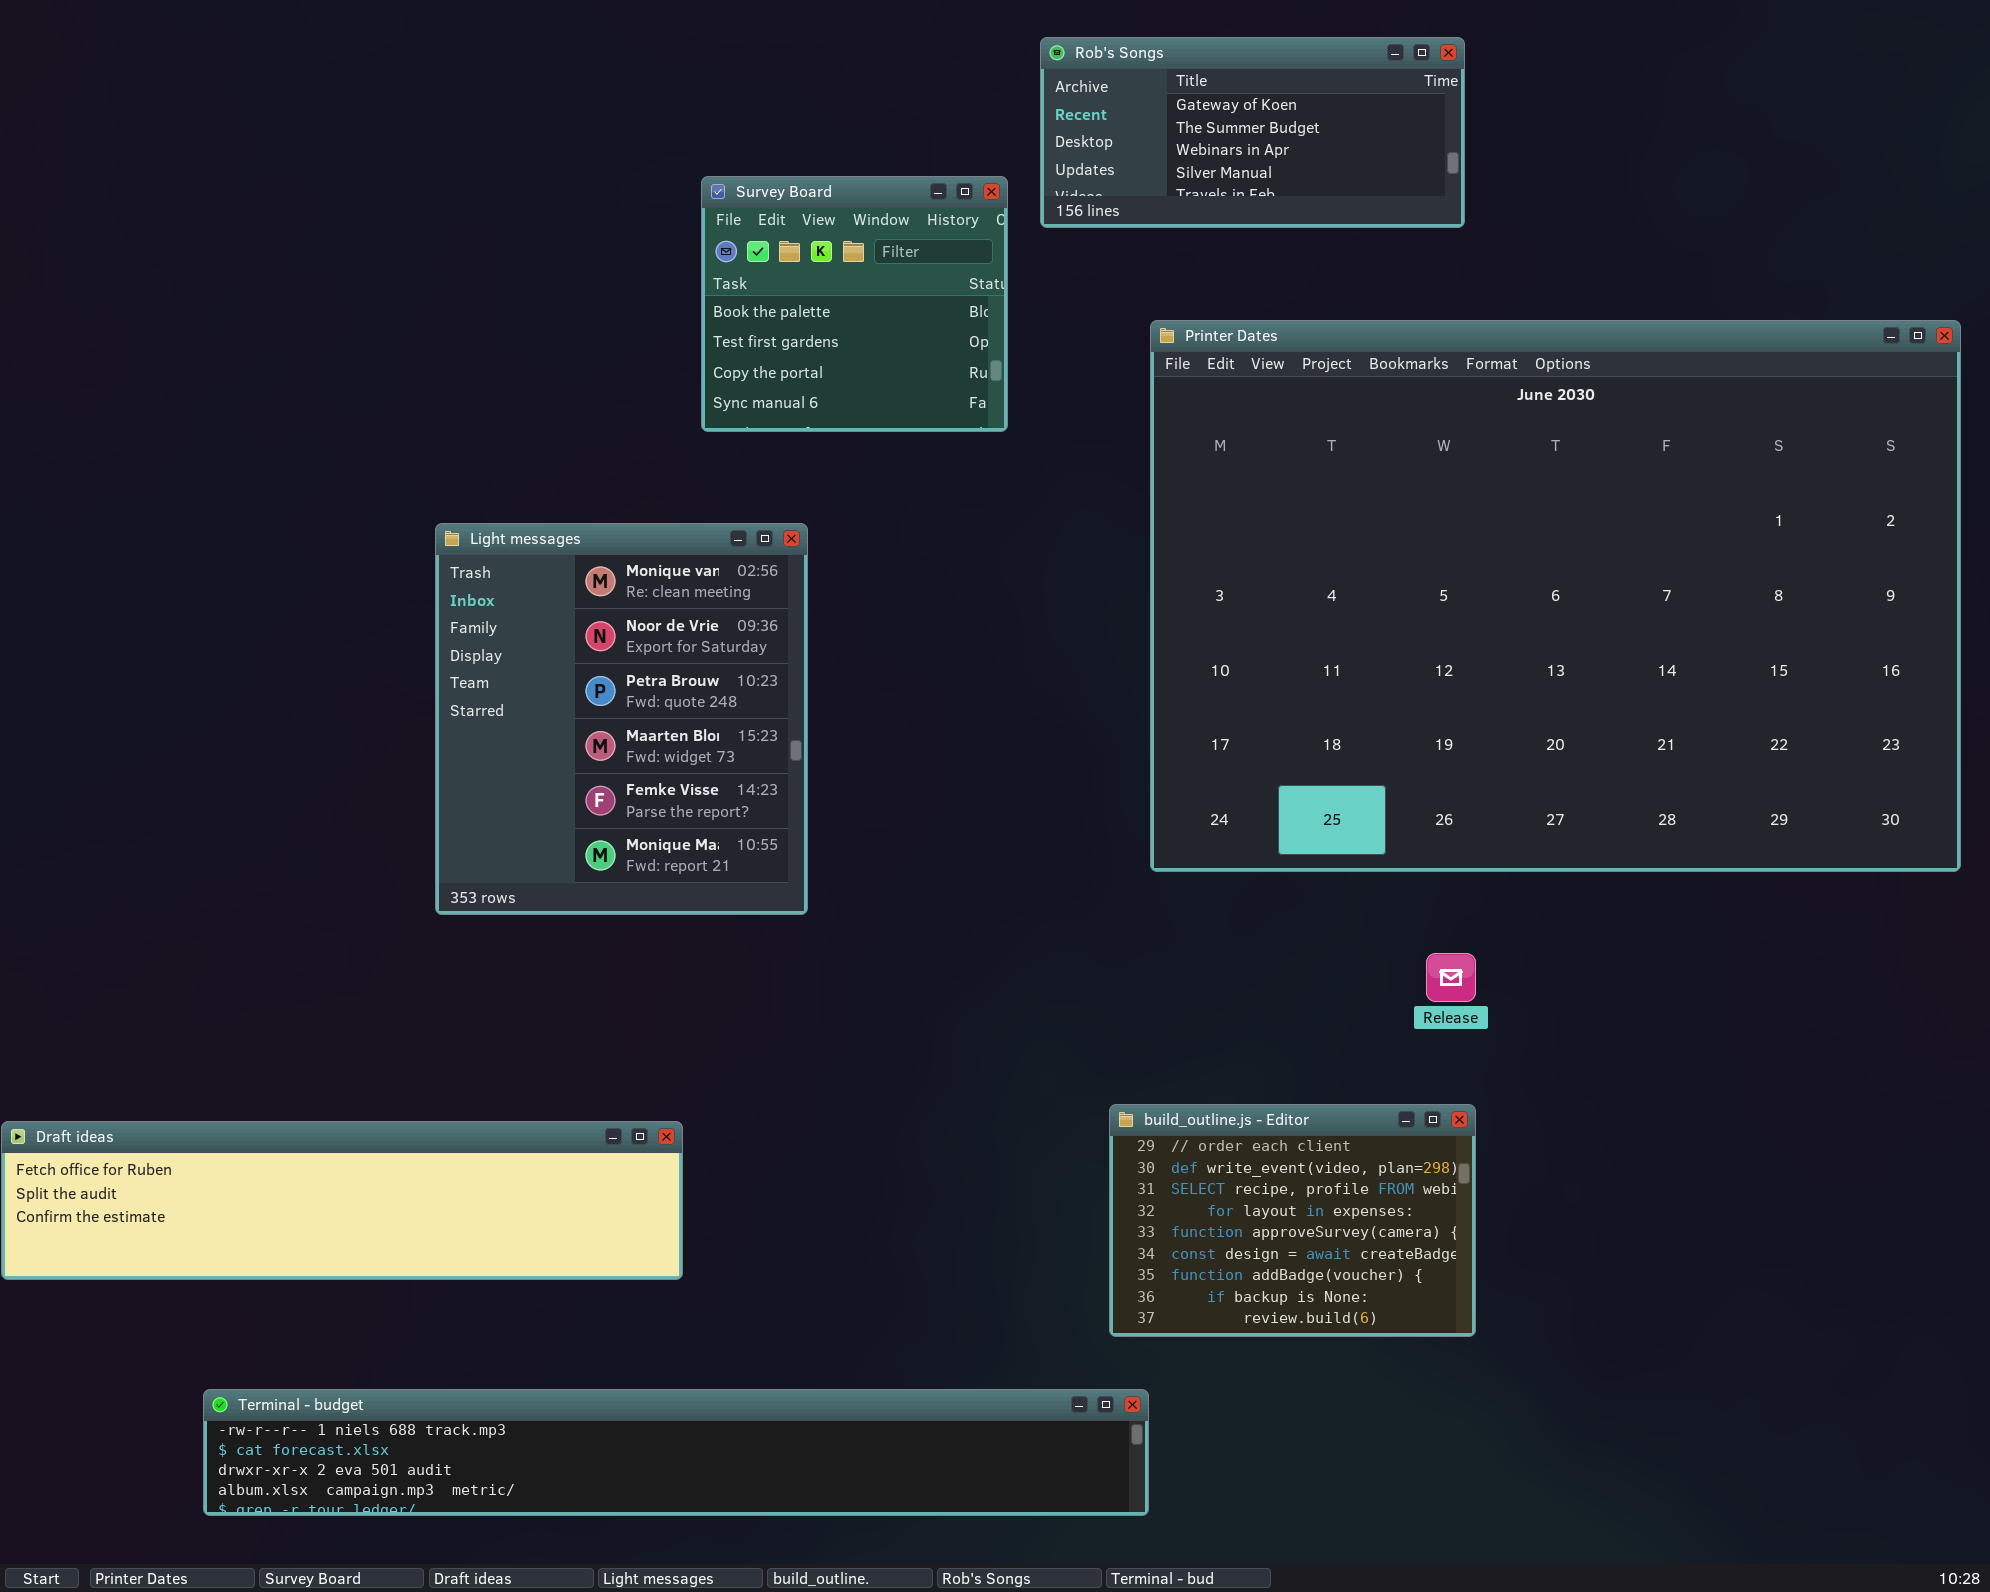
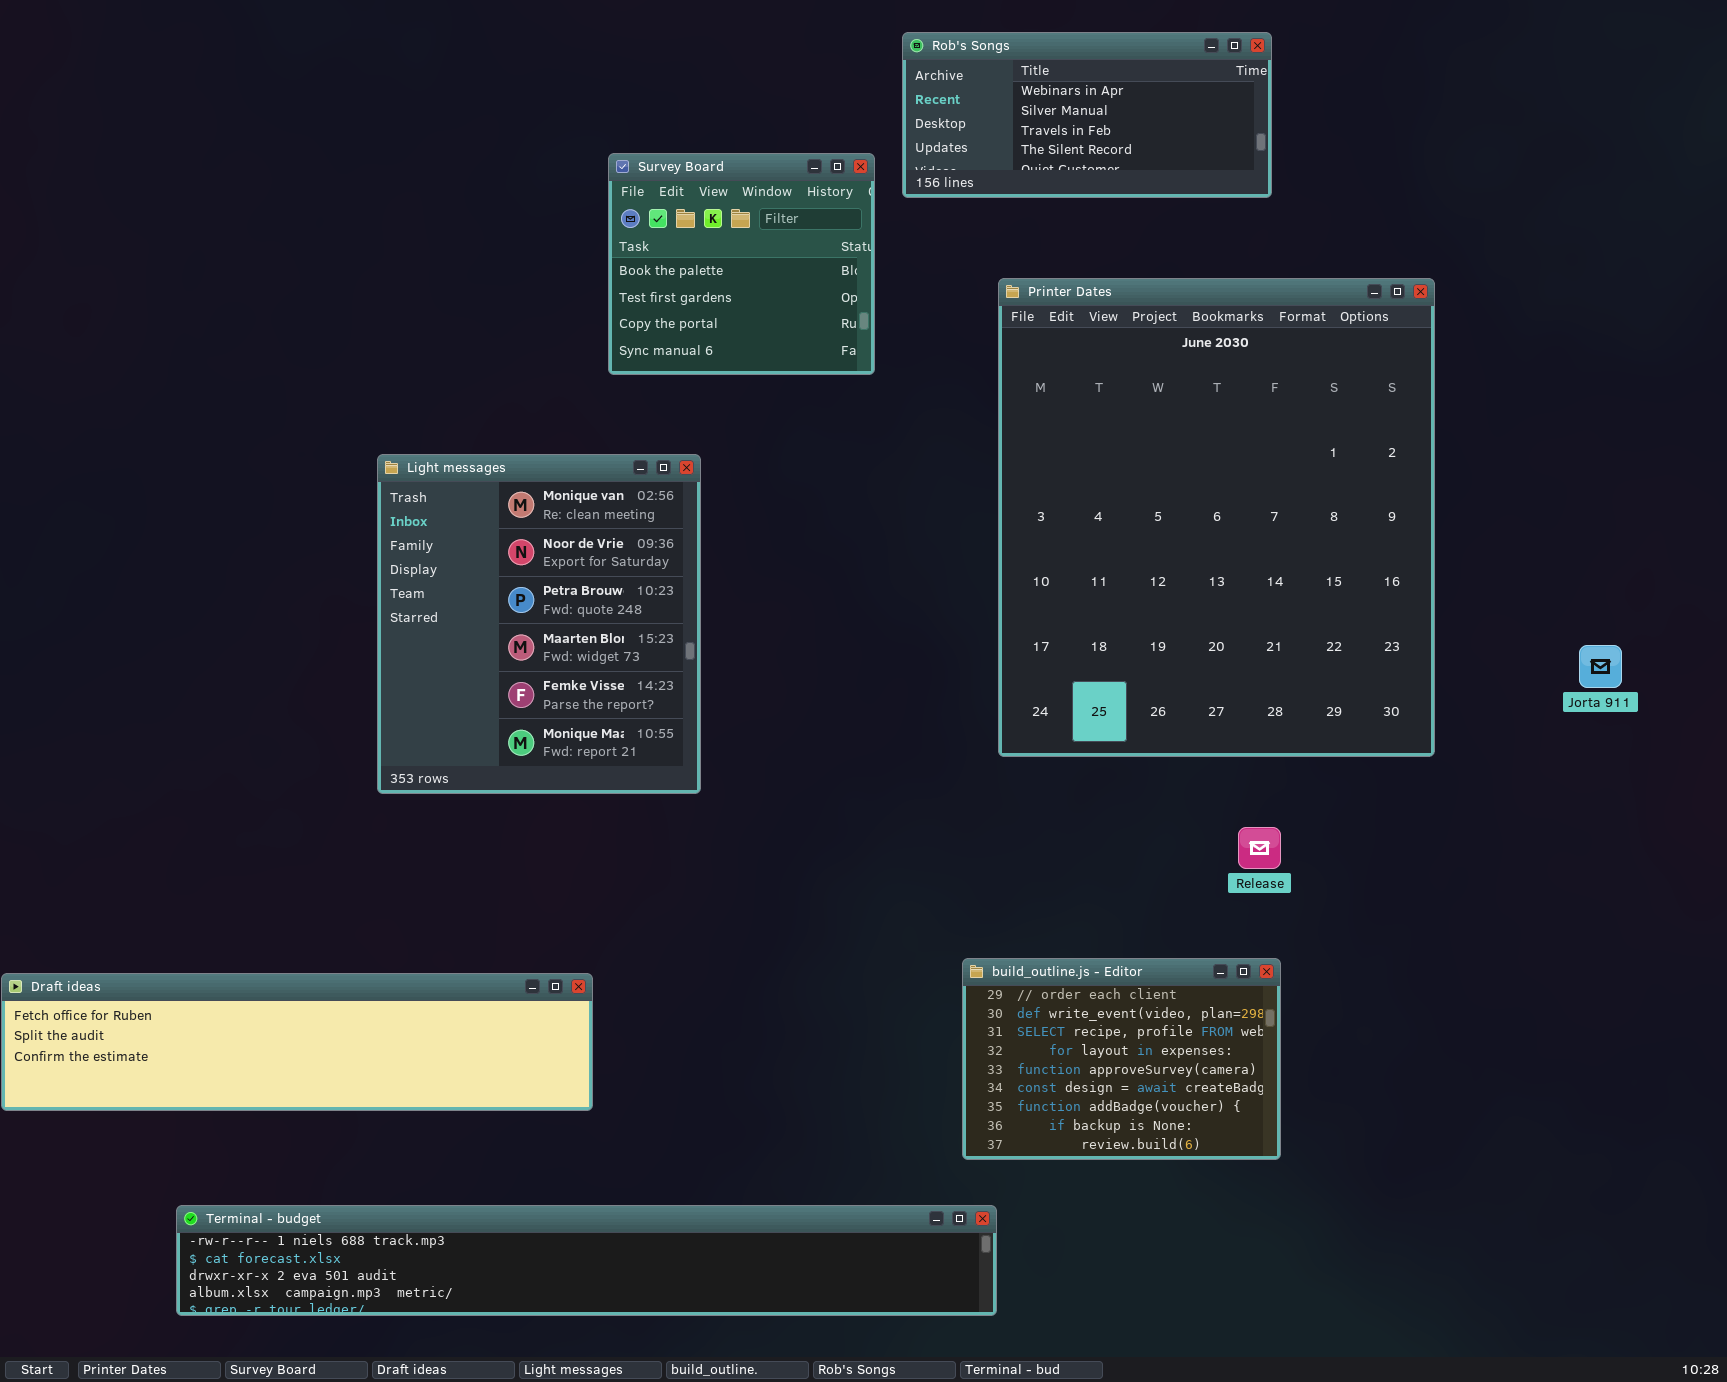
Rob's Songs: [1040,37,1465,228] -> [902,32,1272,198], scrolled down 2 rows
Printer Dates: [1150,320,1961,872] -> [998,278,1435,757], resized

